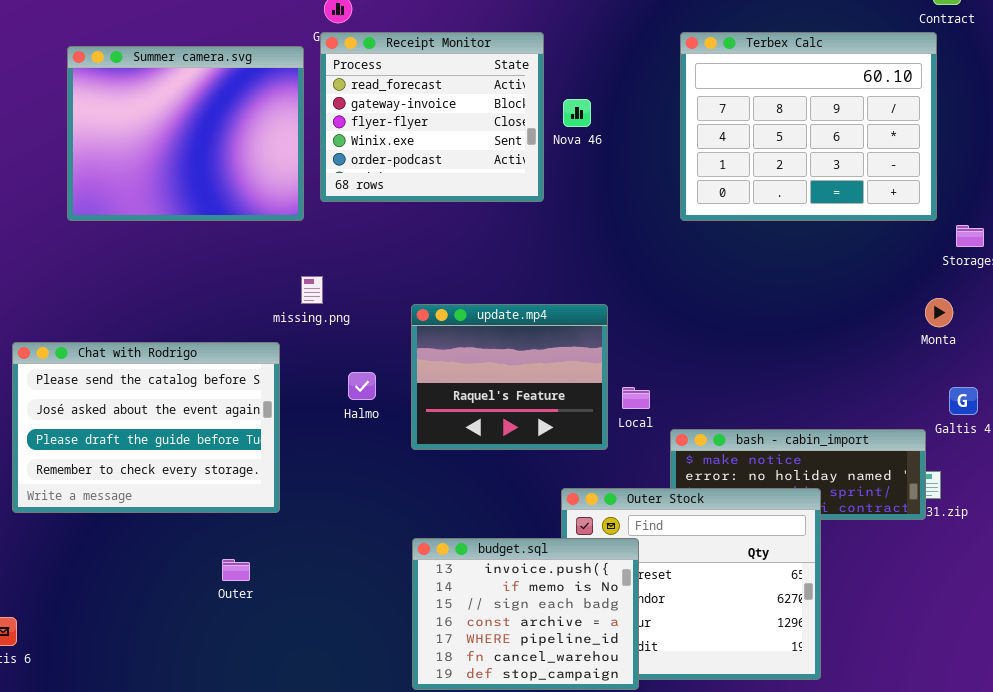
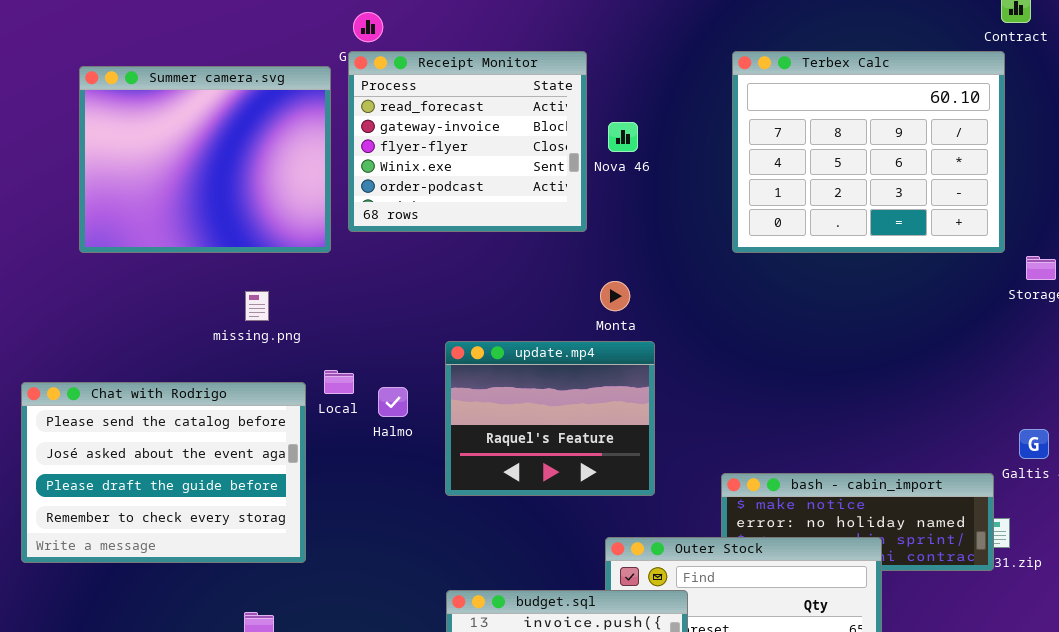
missing.png: [301,276,323,304] -> [245,291,269,321], moved
Monta: [925,298,953,327] -> [600,281,630,311], moved
Halmo: [348,372,376,400] -> [378,387,408,417], moved
Local: [622,387,650,409] -> [324,370,354,394], moved

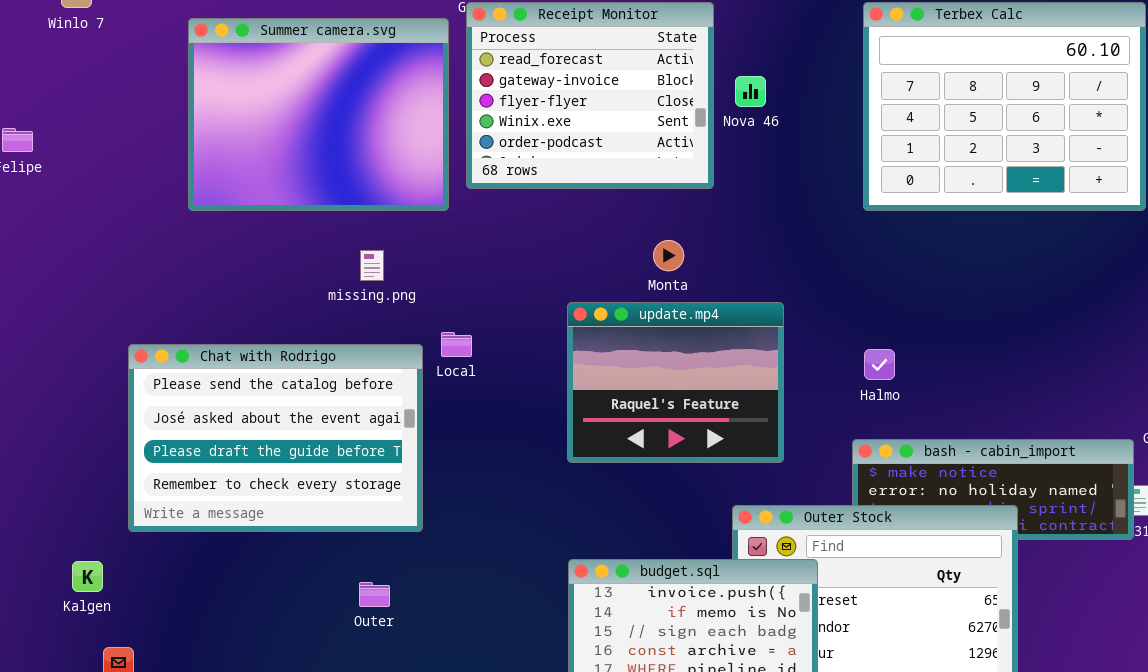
Monta: [600,281,630,311] -> [653,240,684,271], moved
Halmo: [378,387,408,417] -> [864,349,895,380], moved

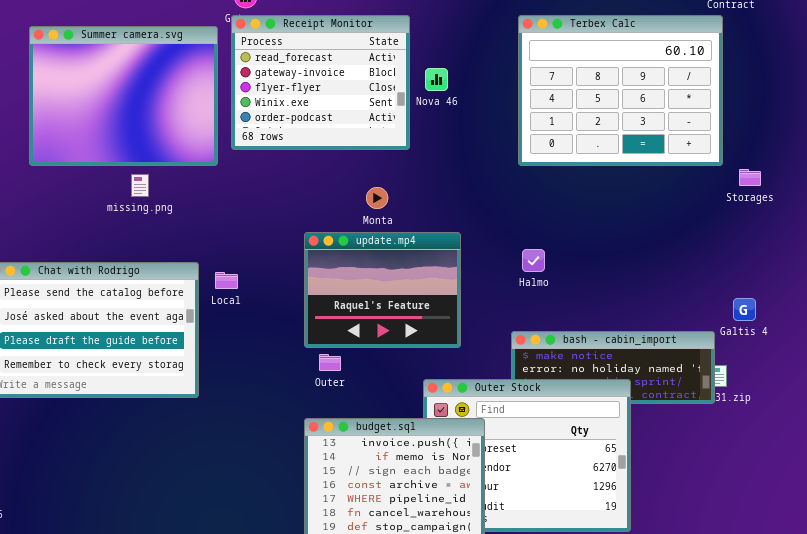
missing.png: [360,250,384,281] -> [131,174,149,197], moved
Local: [441,332,472,357] -> [215,272,238,289], moved
Halmo: [864,349,895,380] -> [522,249,545,272], moved
Outer: [359,582,390,607] -> [319,354,341,371], moved

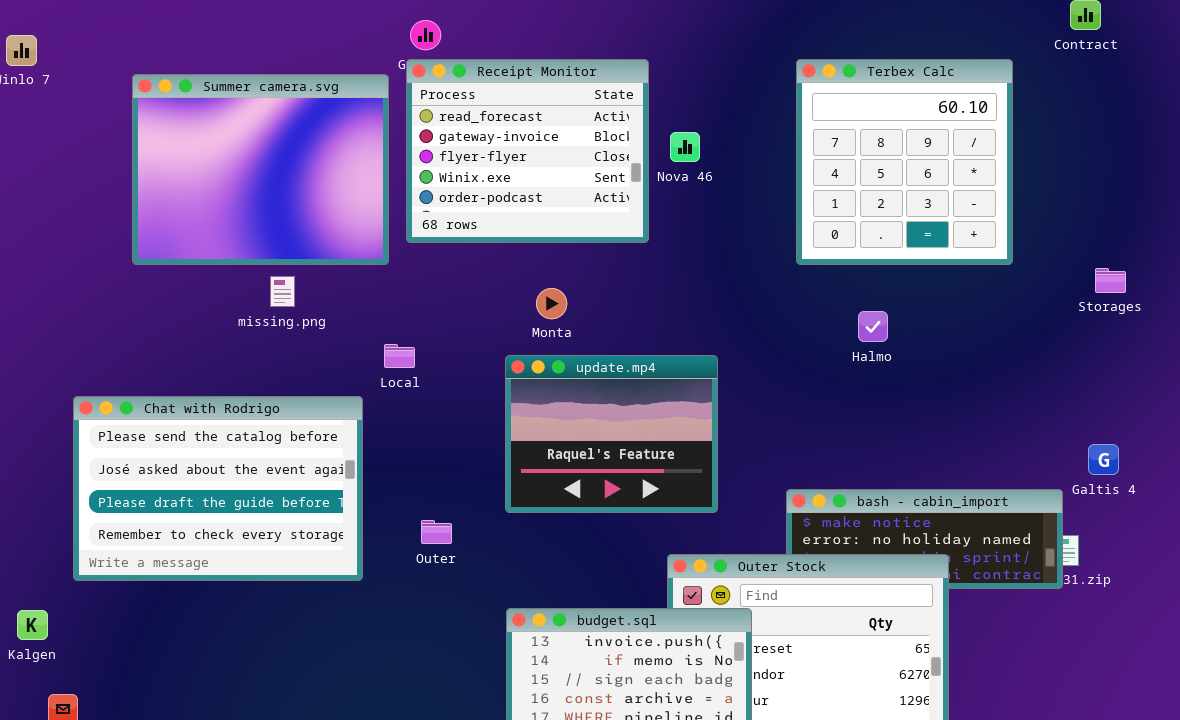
Terbex Calc: [518,15,723,166] -> [796,59,1013,265], resized
Monta: [366,187,388,209] -> [536,288,567,319], moved
Halmo: [522,249,545,272] -> [858,311,888,342], moved
Local: [215,272,238,289] -> [384,344,415,368], moved
Outer: [319,354,341,371] -> [421,520,452,544], moved

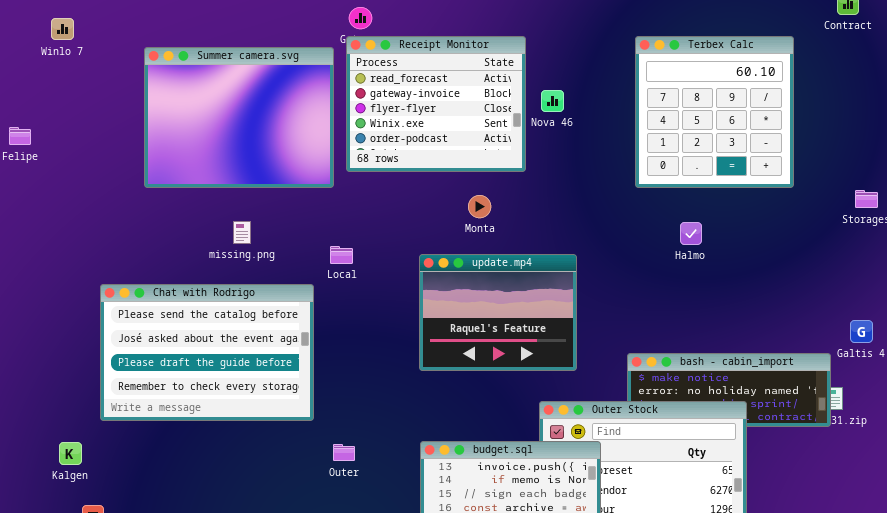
missing.png: [270,276,295,307] -> [233,221,251,244], moved
Monta: [536,288,567,319] -> [468,195,491,218], moved
Outer: [421,520,452,544] -> [333,444,355,461], moved

